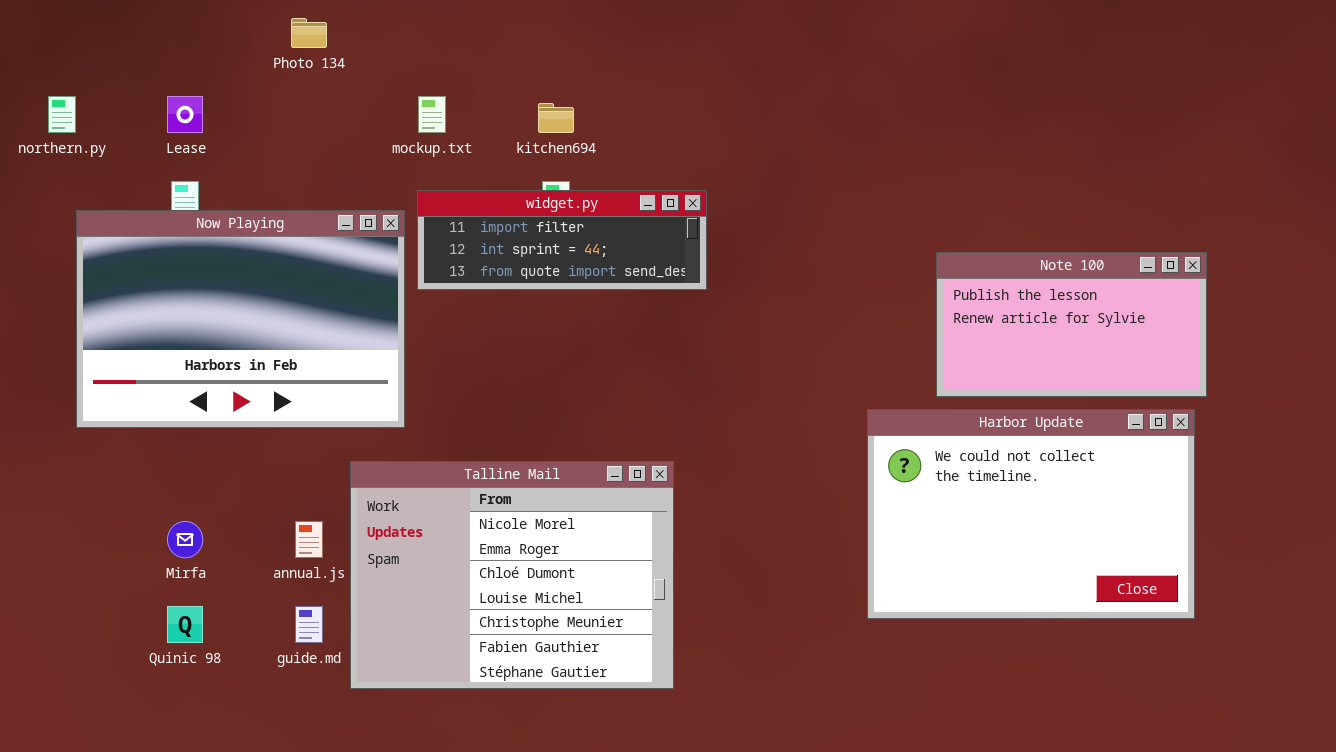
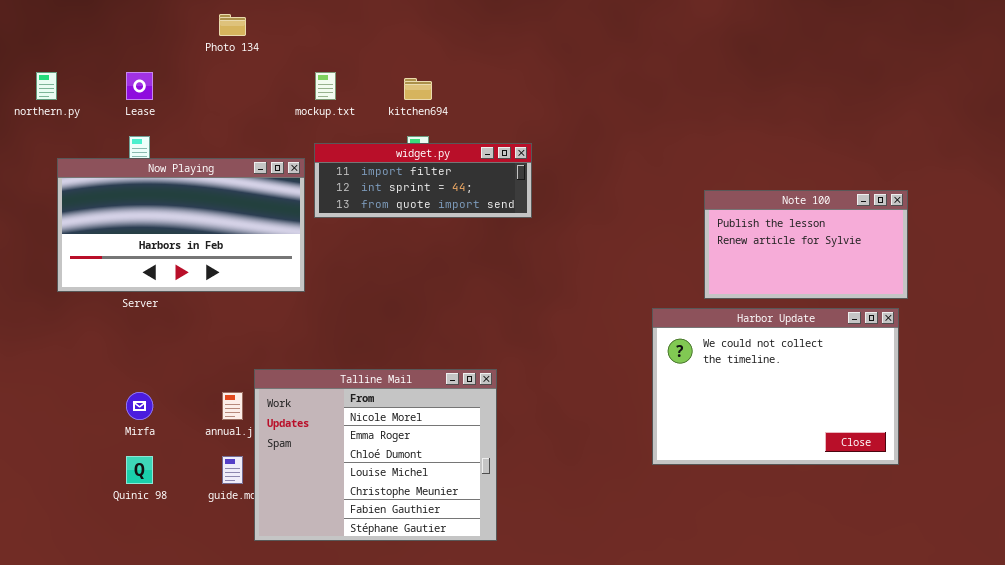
Now Playing: [76,210,405,428] -> [57,158,305,292], resized
Talline Mail: [350,461,674,689] -> [254,369,497,541], moved

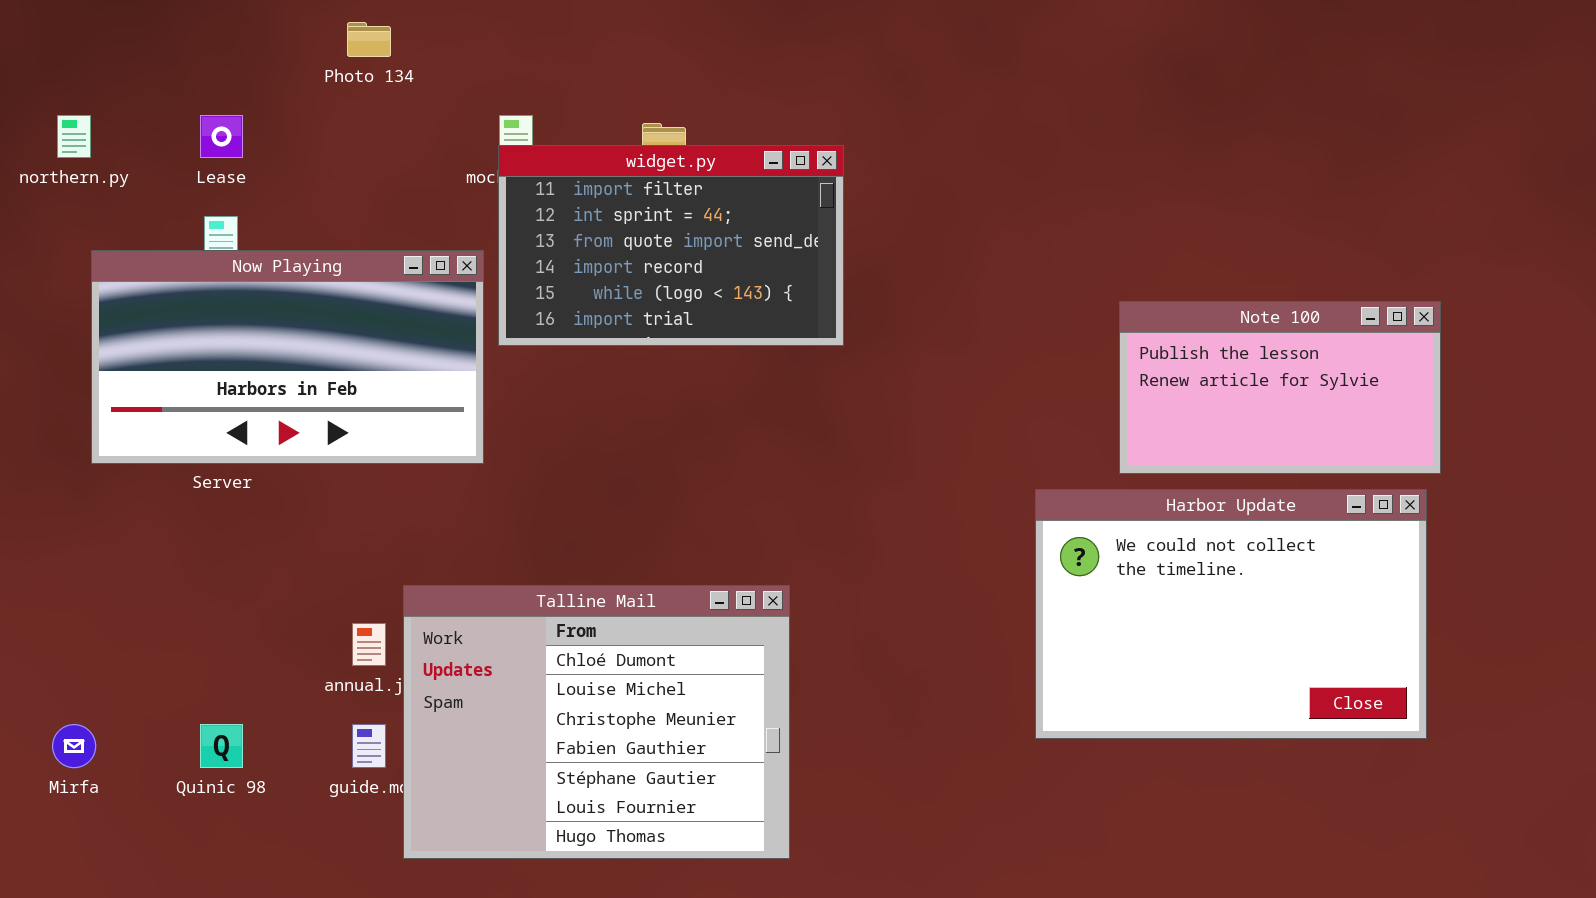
widget.py: [314,143,532,218] -> [498,145,844,346], resized
Talline Mail: [254,369,497,541] -> [403,585,790,859], scrolled down 2 rows
Mirfa: [126,392,153,420] -> [52,724,96,768], moved

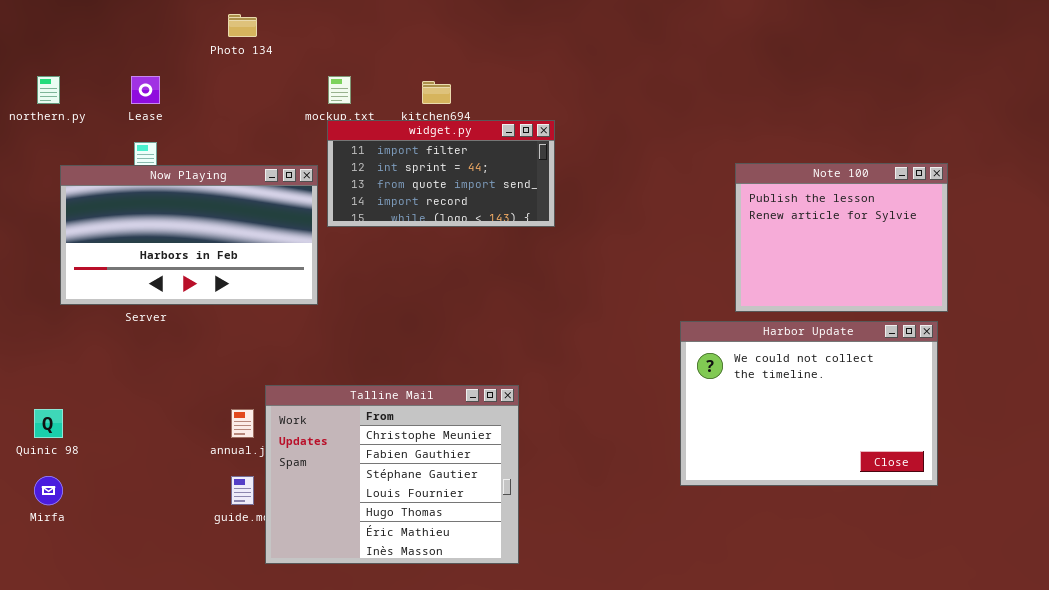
widget.py: [498,145,844,346] -> [327,120,555,227], resized
Note 100: [1119,301,1441,474] -> [735,163,948,312], resized
Talline Mail: [403,585,790,859] -> [265,385,519,564], scrolled down 2 rows
Quinic 98: [200,724,243,768] -> [34,409,63,438], moved

